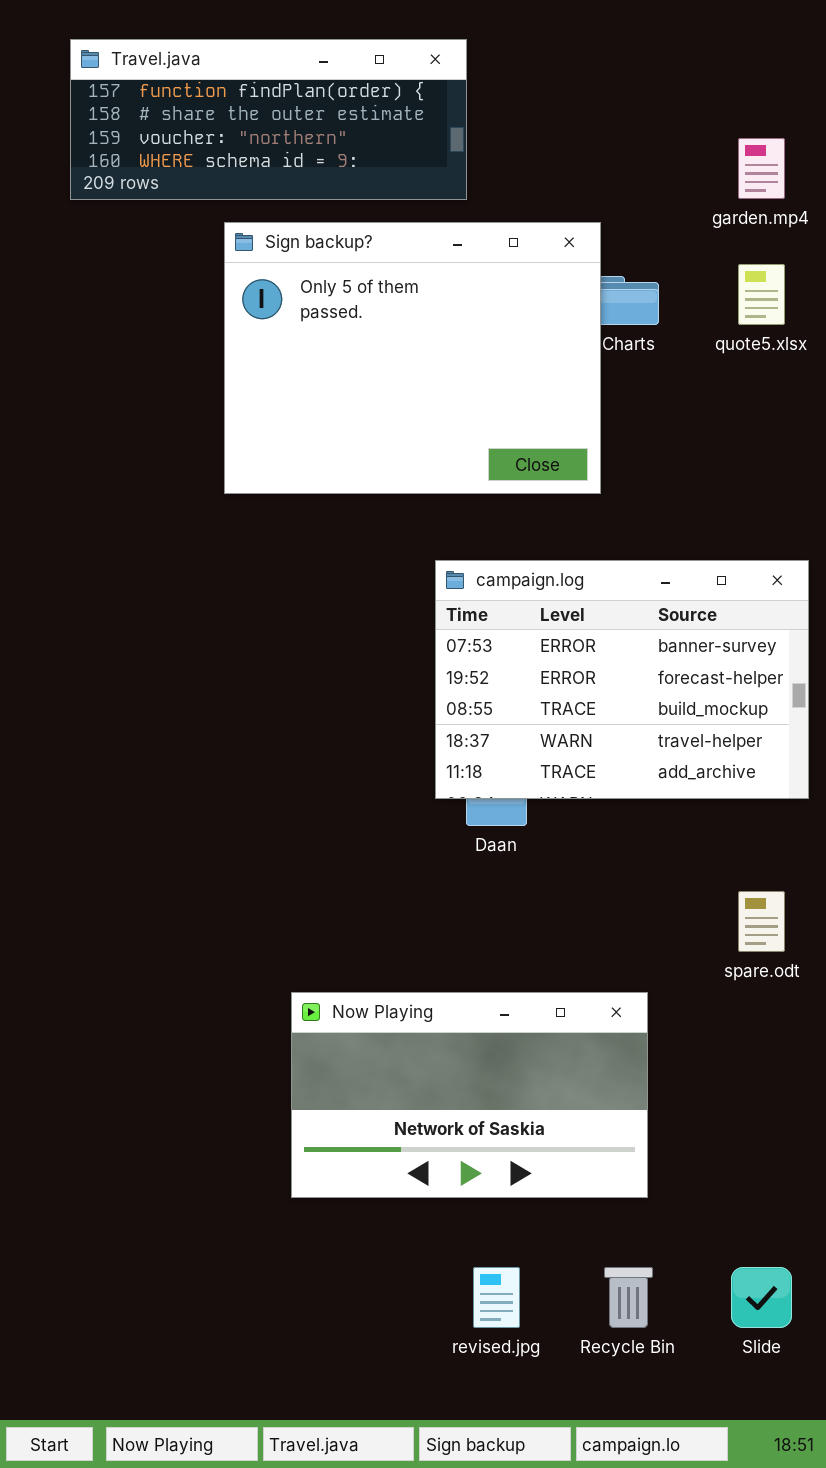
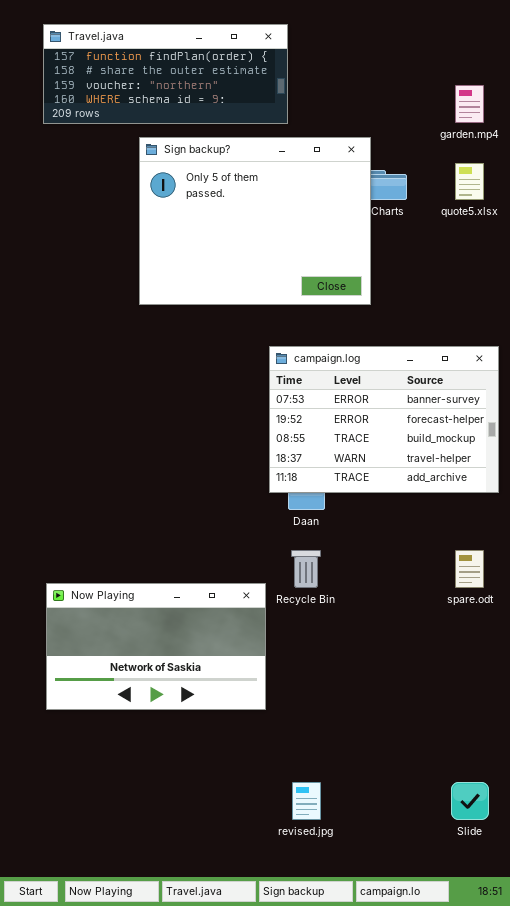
Now Playing: [291,992,648,1198] -> [46,583,266,710], moved
Recycle Bin: [604,1267,653,1328] -> [291,550,321,588], moved

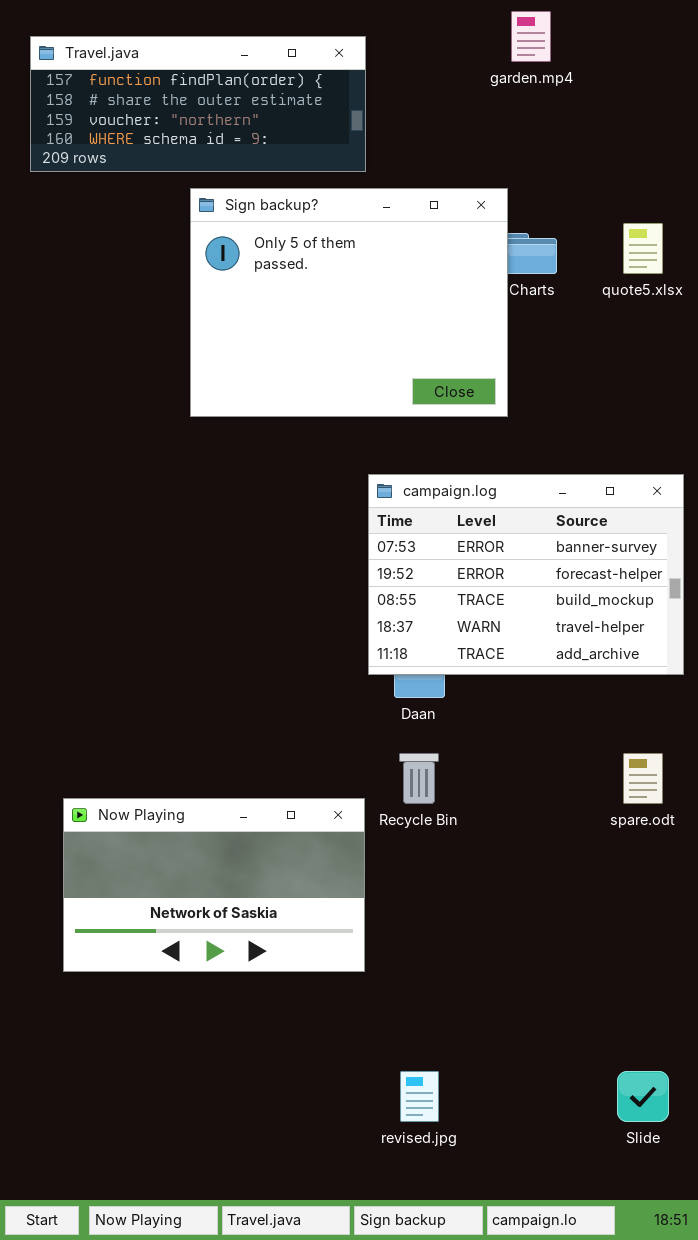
Travel.java: [43,24,288,124] -> [30,36,366,172], moved
garden.mp4: [455,85,484,123] -> [511,11,551,62], moved

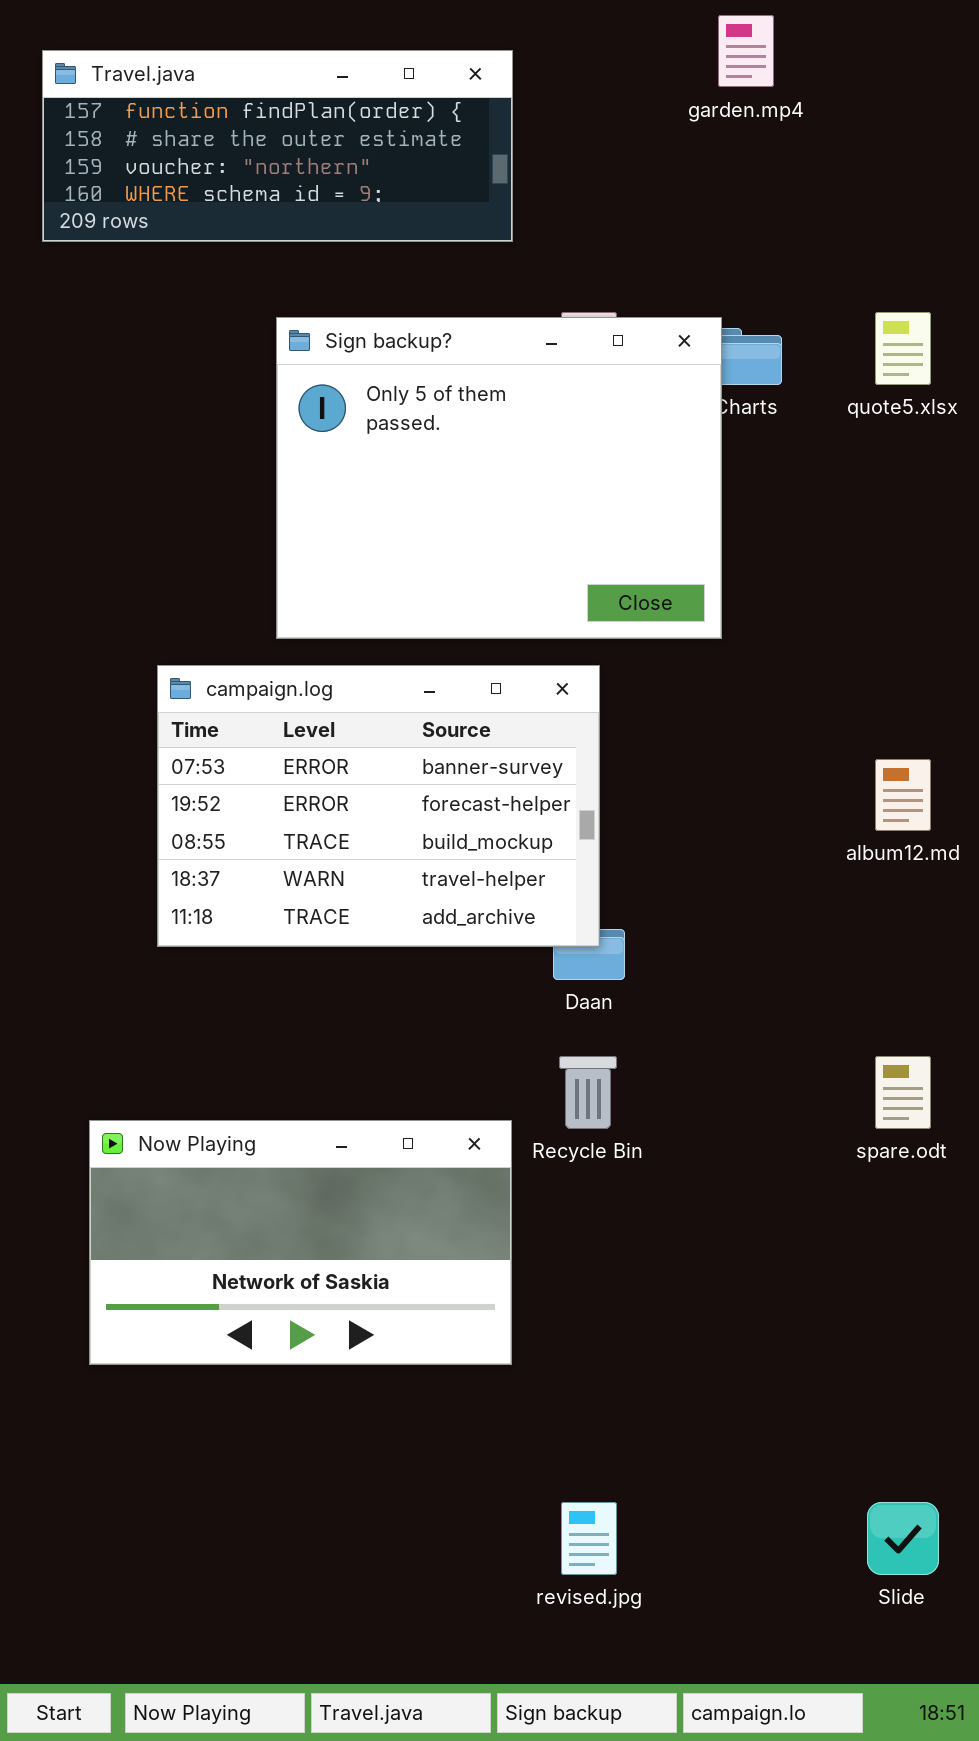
Sign backup?: [190,188,508,417] -> [276,317,722,639], moved
campaign.log: [368,474,684,675] -> [157,665,600,947], moved

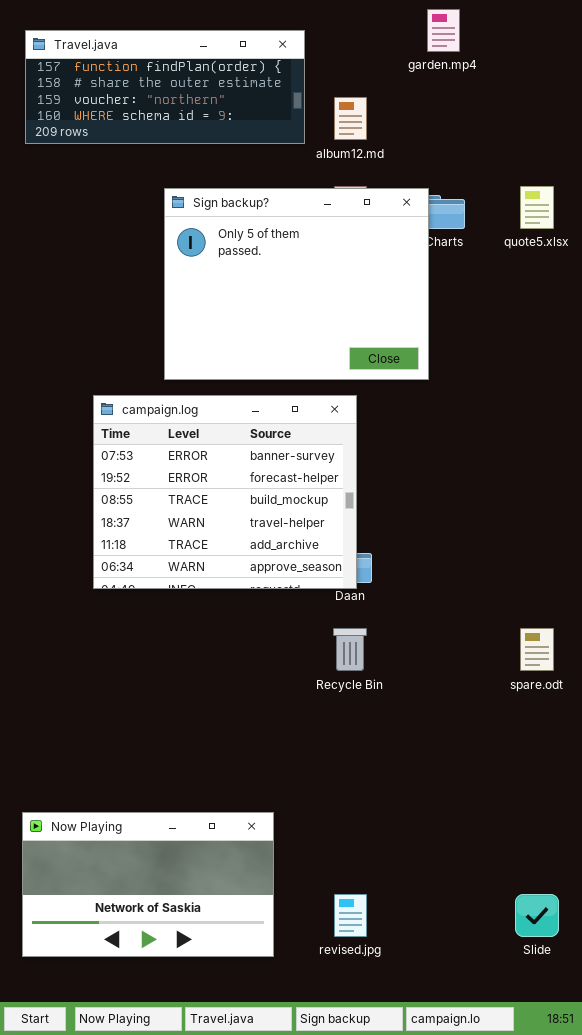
campaign.log: [157,665,600,947] -> [93,395,357,589], resized
album12.md: [875,759,931,831] -> [334,97,367,140], moved
Now Playing: [89,1120,512,1365] -> [22,812,274,957], moved

